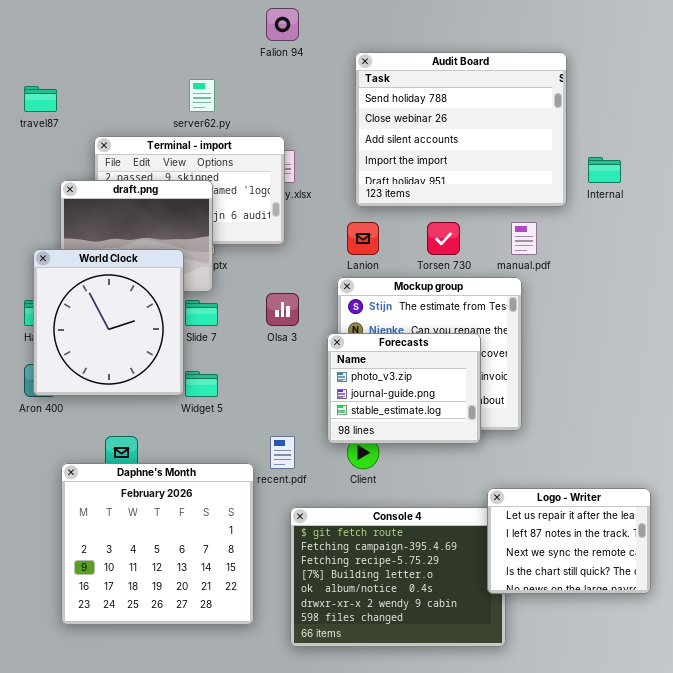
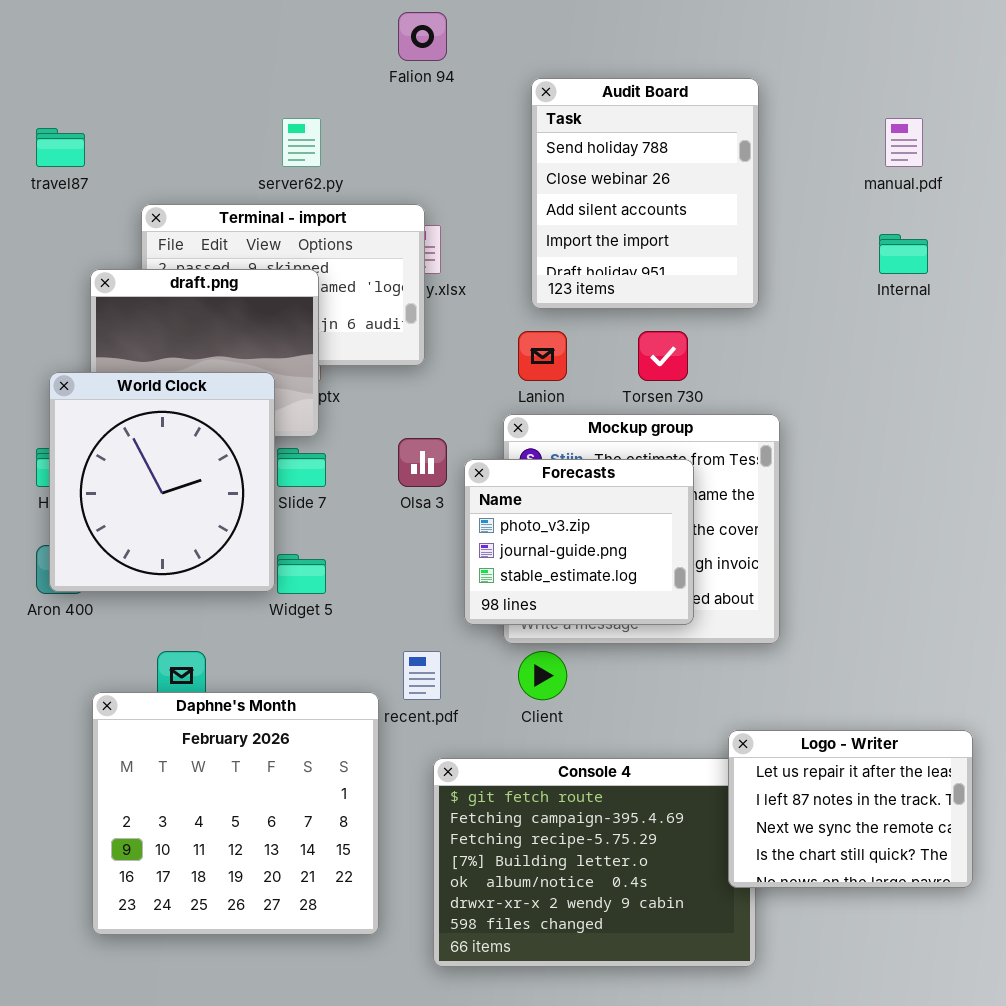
Audit Board: [355,52,567,207] -> [531,78,759,309], resized
manual.pdf: [511,222,537,255] -> [885,118,923,167], moved
Forecasts: [327,333,481,444] -> [464,459,694,625], moved

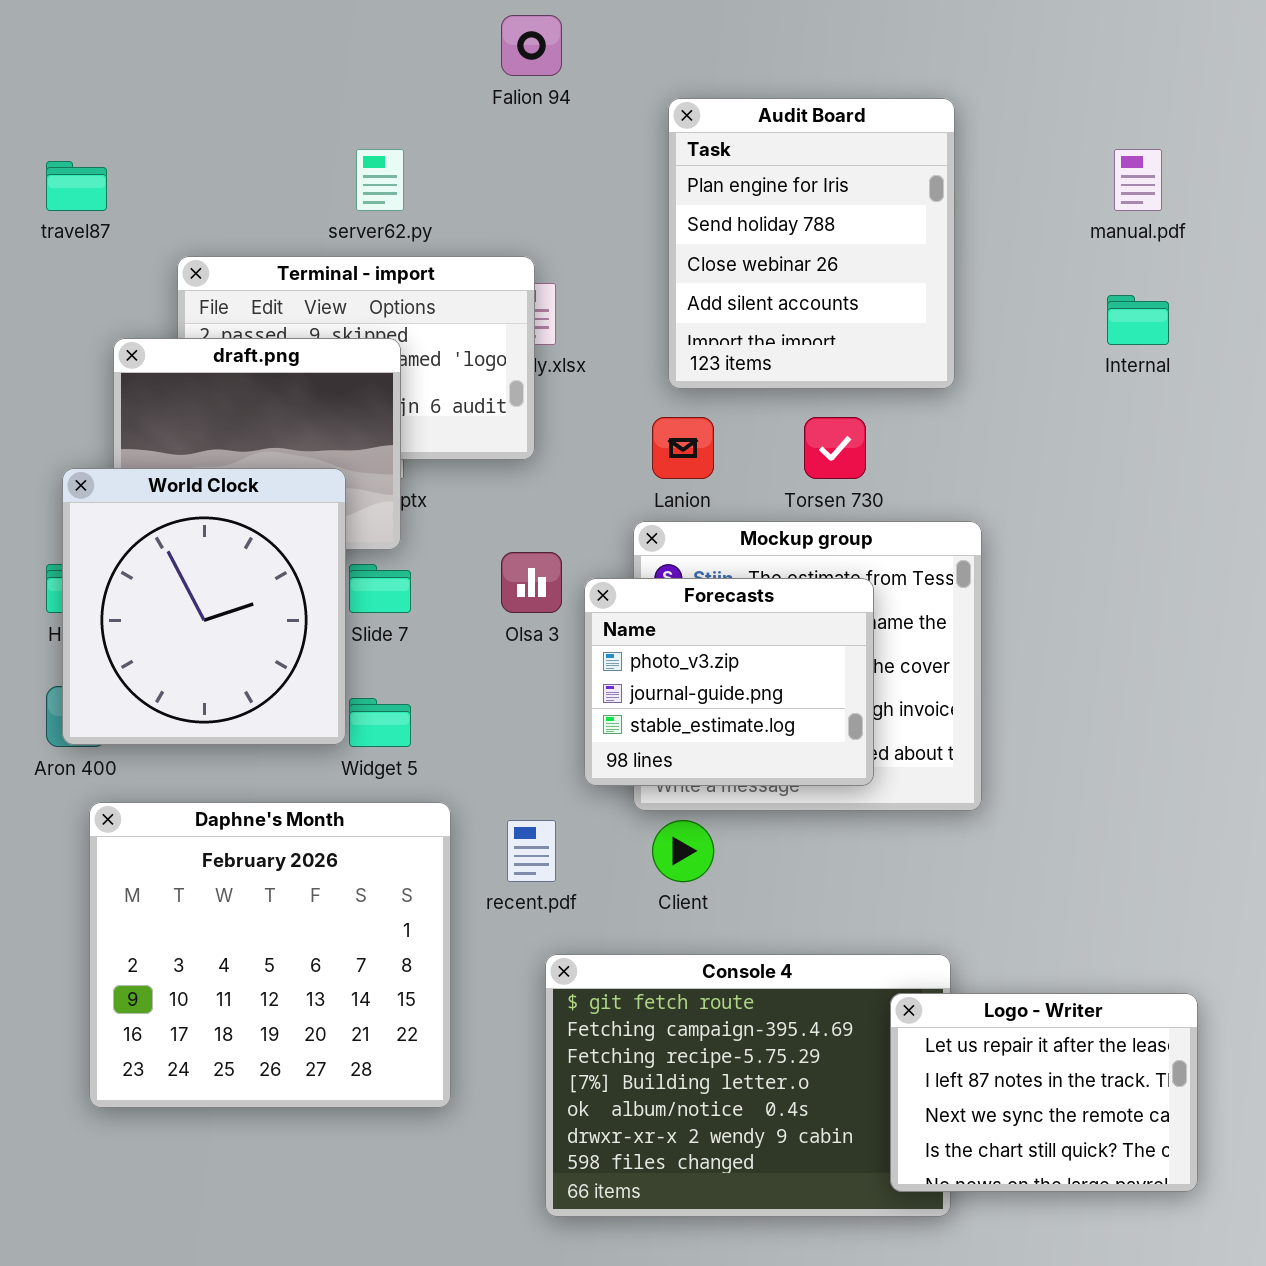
Audit Board: [531,78,759,309] -> [668,98,955,389], scrolled up 1 row
Daphne's Month: [92,692,379,935] -> [89,802,451,1108], moved
Logo - Writer: [728,730,973,888] -> [890,993,1198,1192], moved

